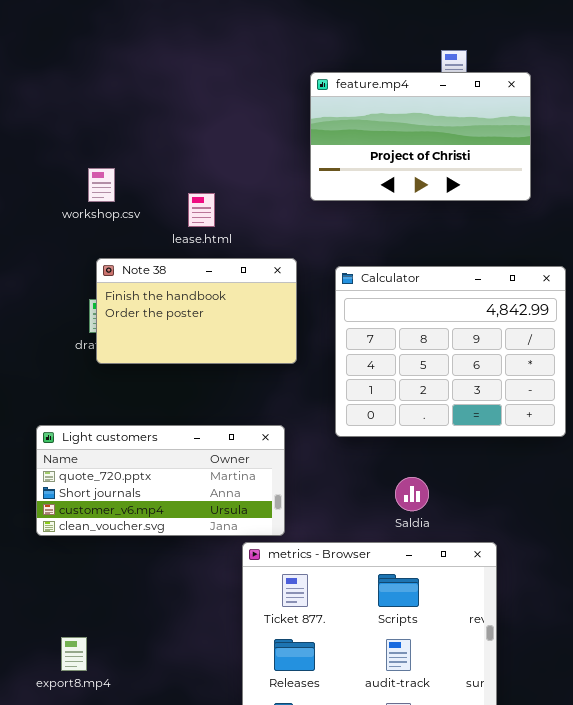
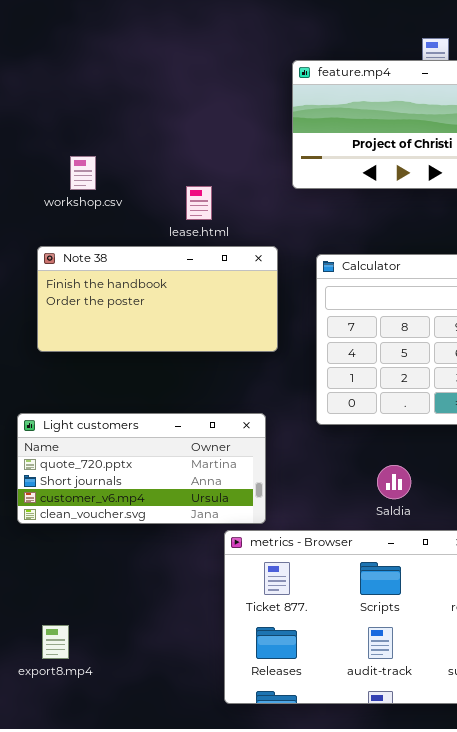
lease.html: [188,193,215,227] -> [186,186,212,220], moved
Note 38: [96,258,297,364] -> [37,246,278,352], resized

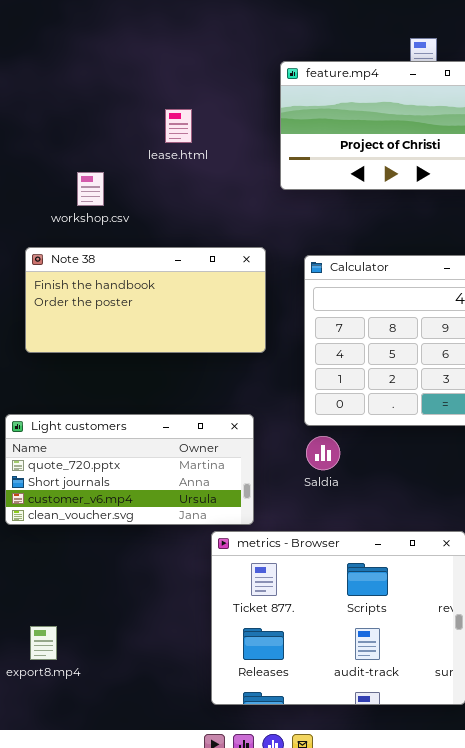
workshop.csv: [70,156,96,190] -> [77,172,104,206], moved
lease.html: [186,186,212,220] -> [165,109,192,143], moved
Saldia: [377,465,411,499] -> [306,436,340,470], moved

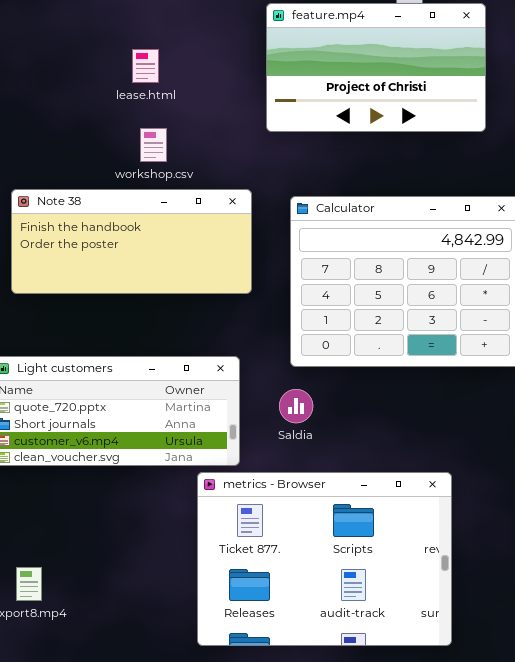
lease.html: [165,109,192,143] -> [132,49,159,83], moved
workshop.csv: [77,172,104,206] -> [140,128,167,162], moved
Saldia: [306,436,340,470] -> [279,389,313,423], moved

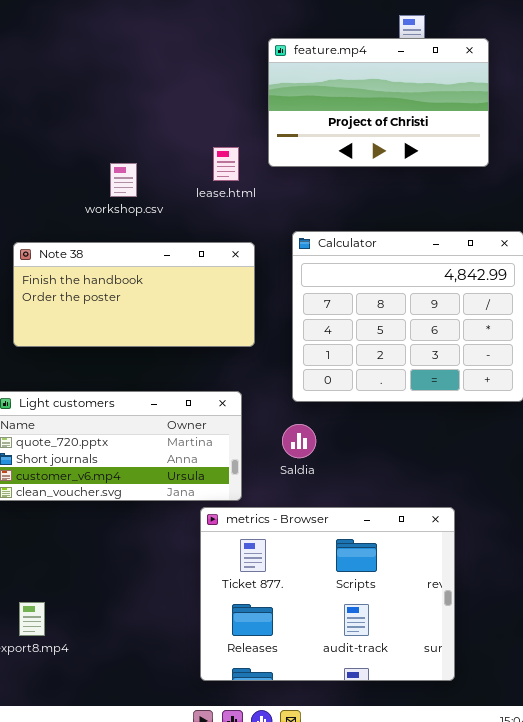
lease.html: [132,49,159,83] -> [213,147,239,181], moved
workshop.csv: [140,128,167,162] -> [110,163,137,197], moved
Note 38: [11,189,252,294] -> [13,242,255,347], moved

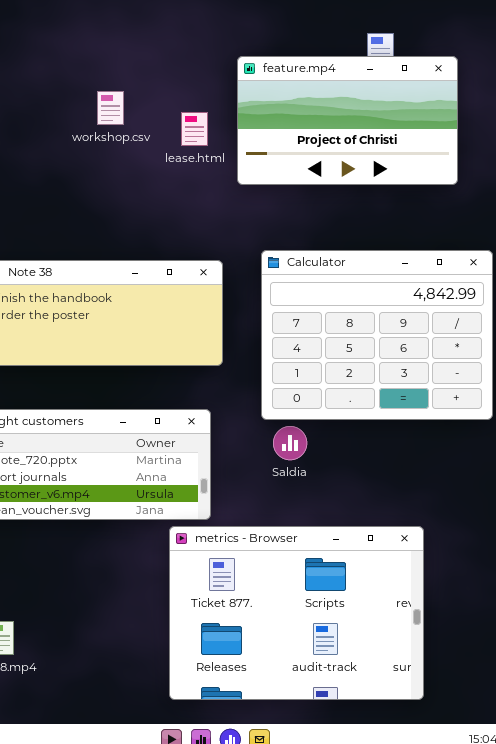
lease.html: [213,147,239,181] -> [181,112,208,146], moved
workshop.csv: [110,163,137,197] -> [97,91,124,125], moved
Saldia: [282,424,316,458] -> [273,426,307,460], moved

